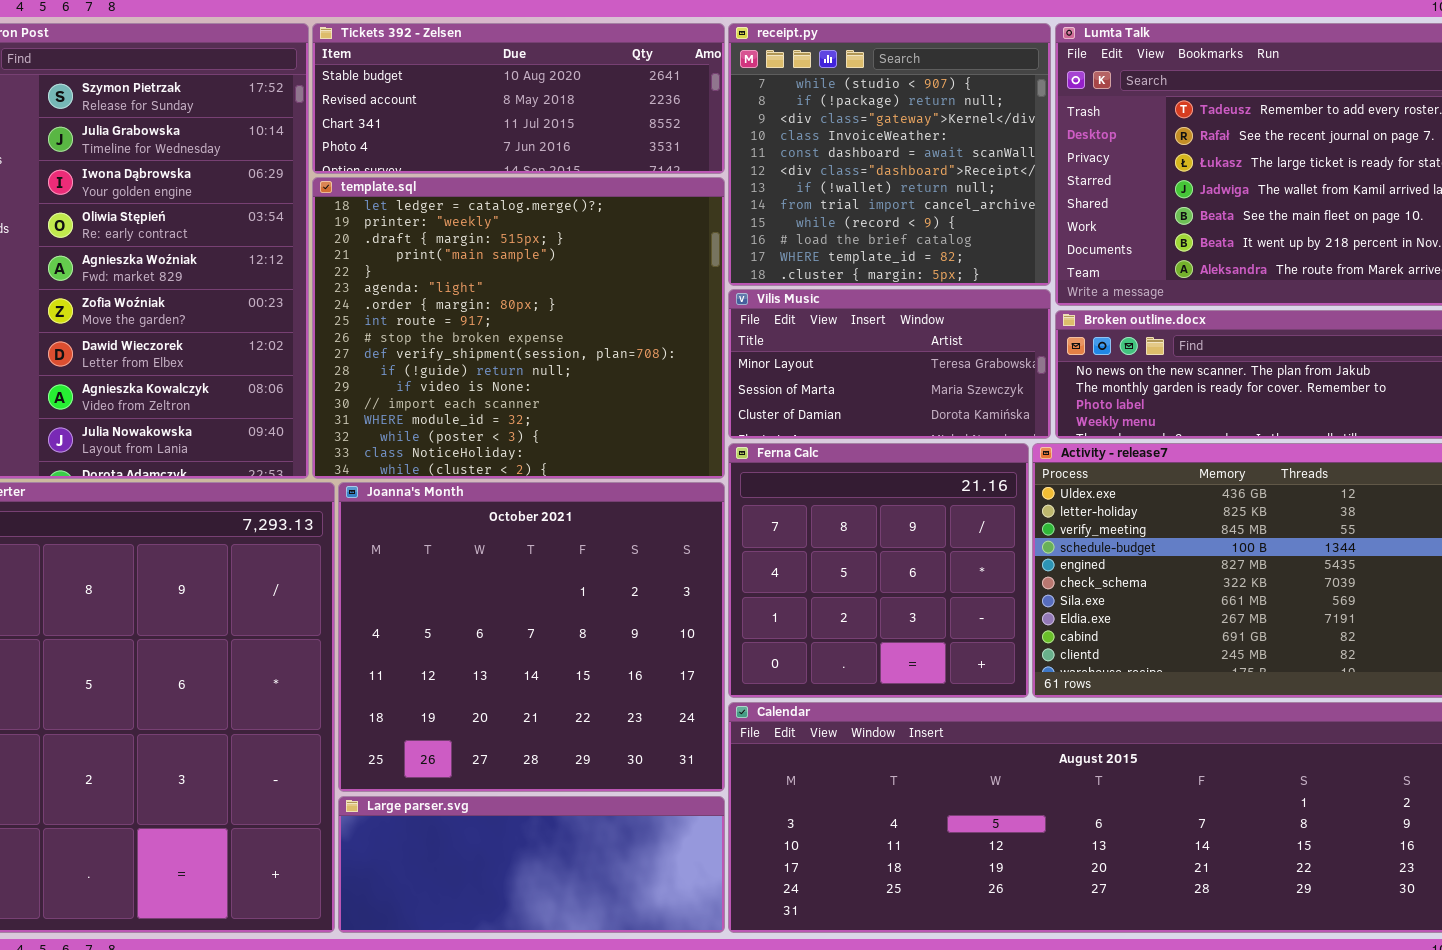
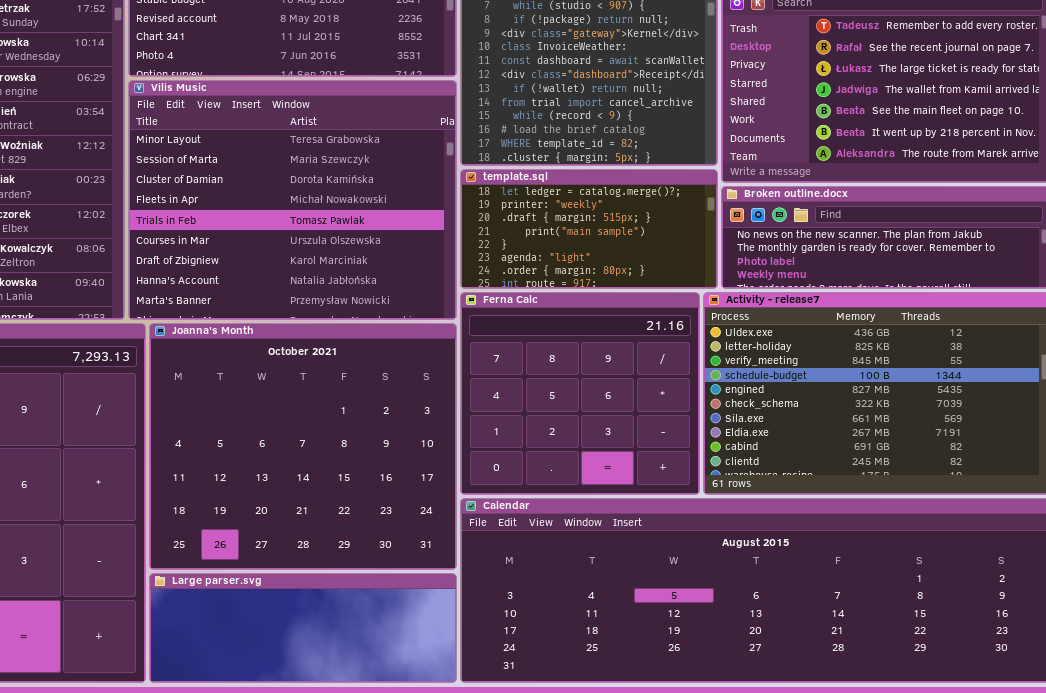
template.sql: [312,177,725,479] -> [460,169,718,289], moved, resized
Vilis Music: [728,289,1051,439] -> [128,80,457,320], moved, resized

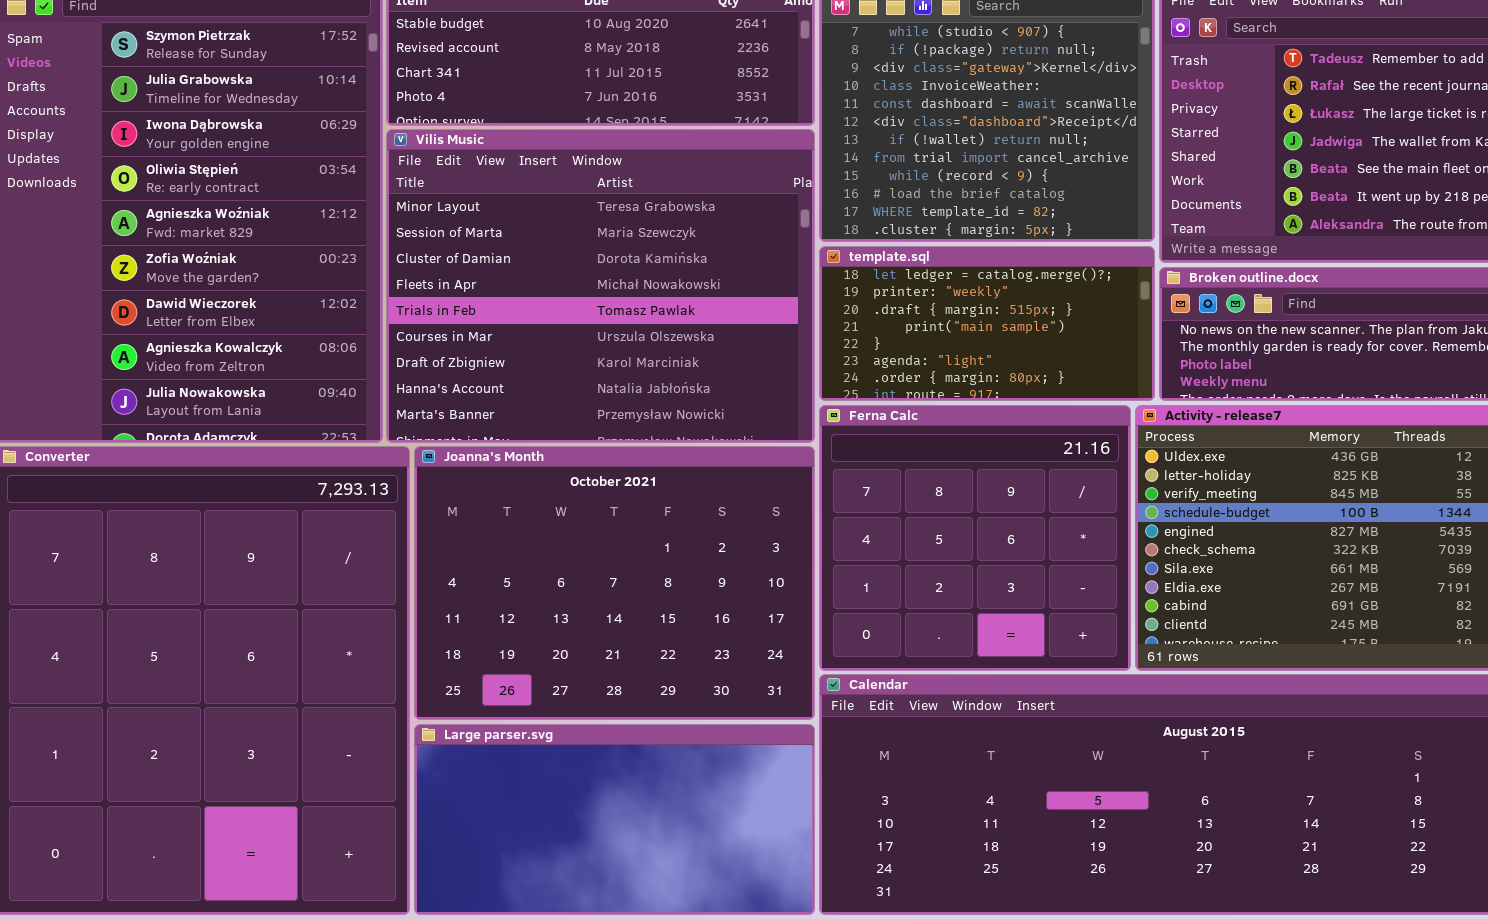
Joanna's Month: [149,323,457,570] -> [414,446,815,720], resized
Large parser.svg: [149,573,457,683] -> [414,724,815,915], resized

